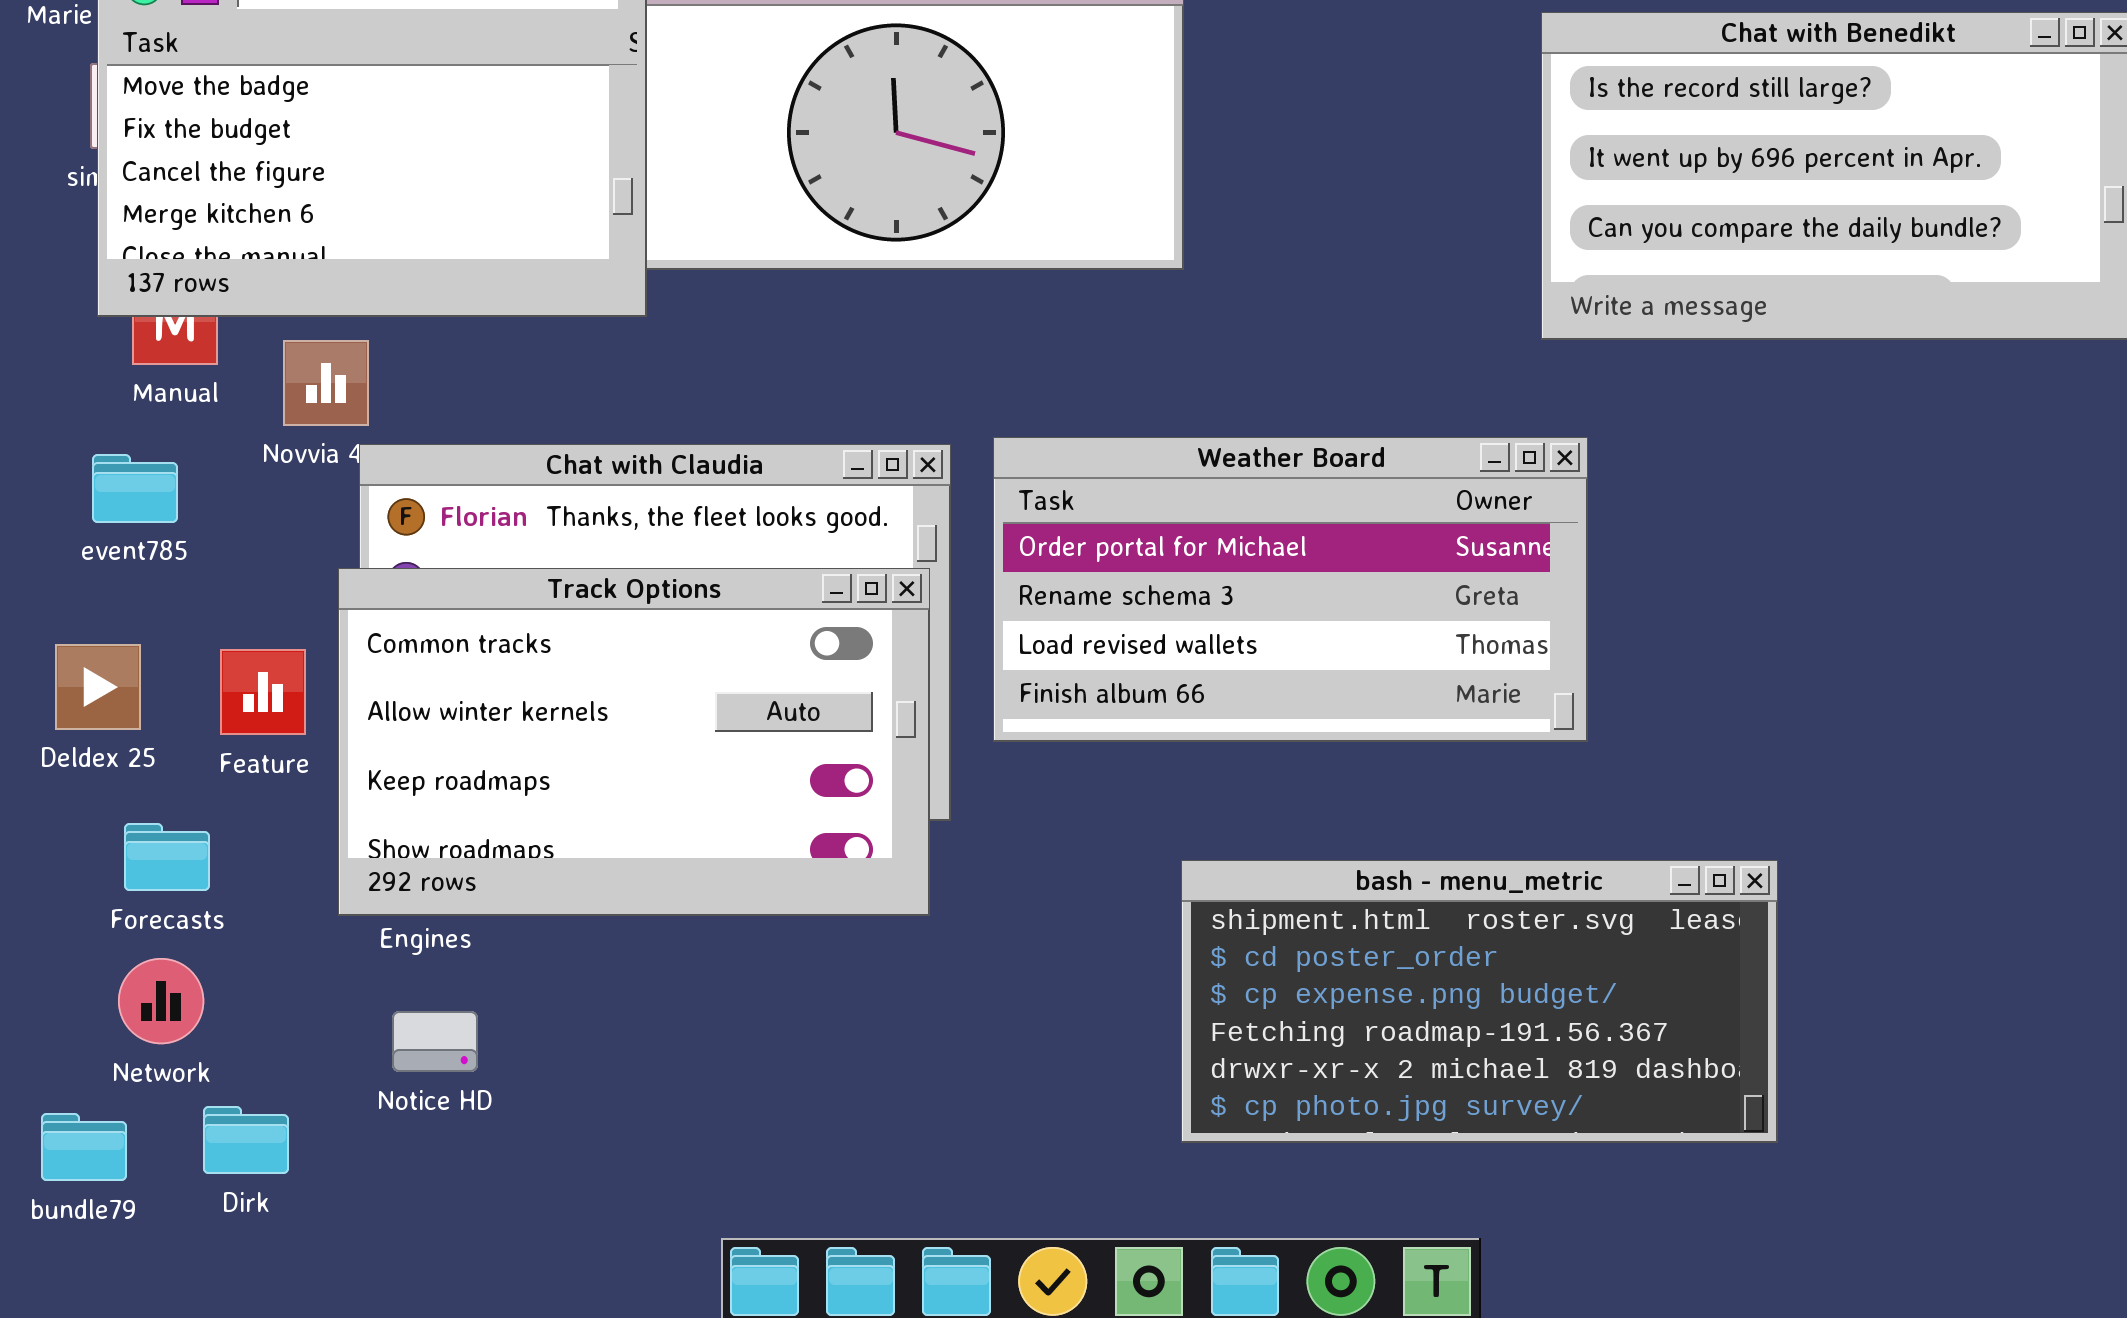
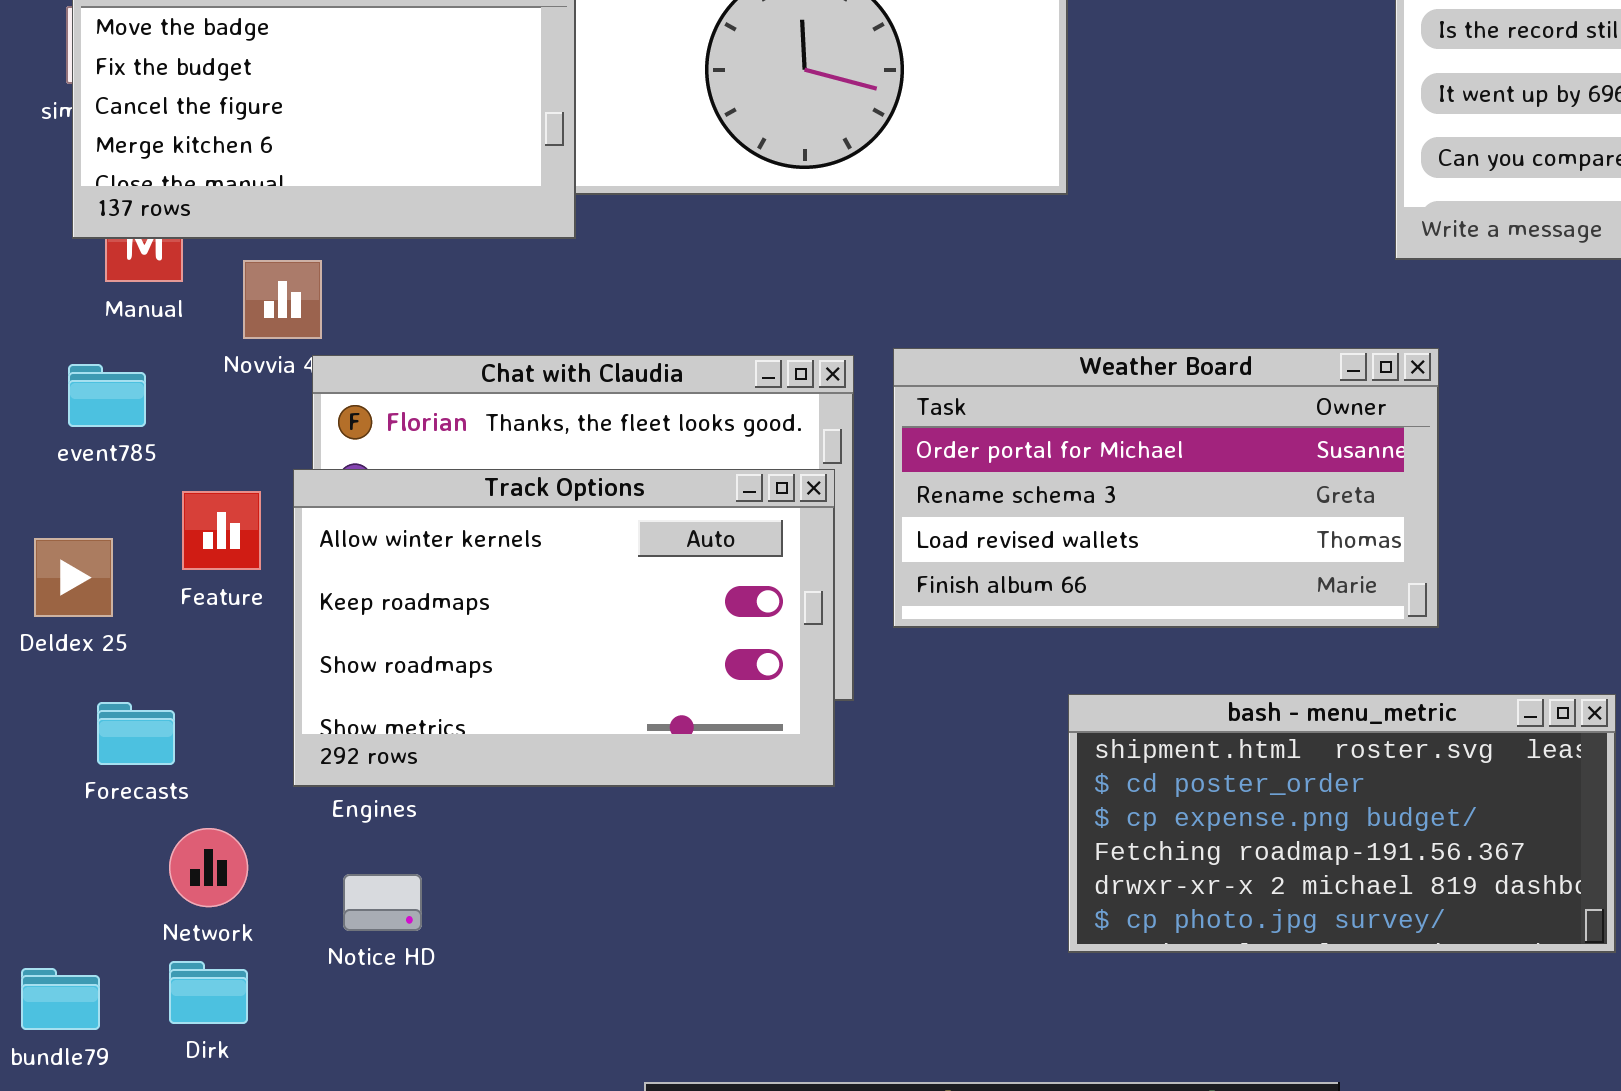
Track Options: [338,568,930,916] -> [293,469,835,787], scrolled down 1 row
Feature: [220,649,306,735] -> [182,491,261,570], moved
bash - menu_metric: [1181,860,1778,1143] -> [1068,694,1616,953], moved
Network: [118,958,204,1044] -> [169,828,248,907], moved

